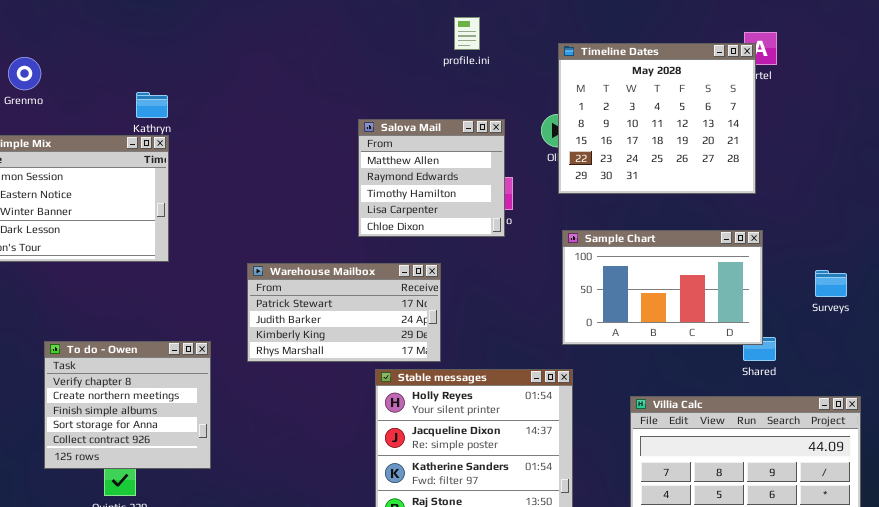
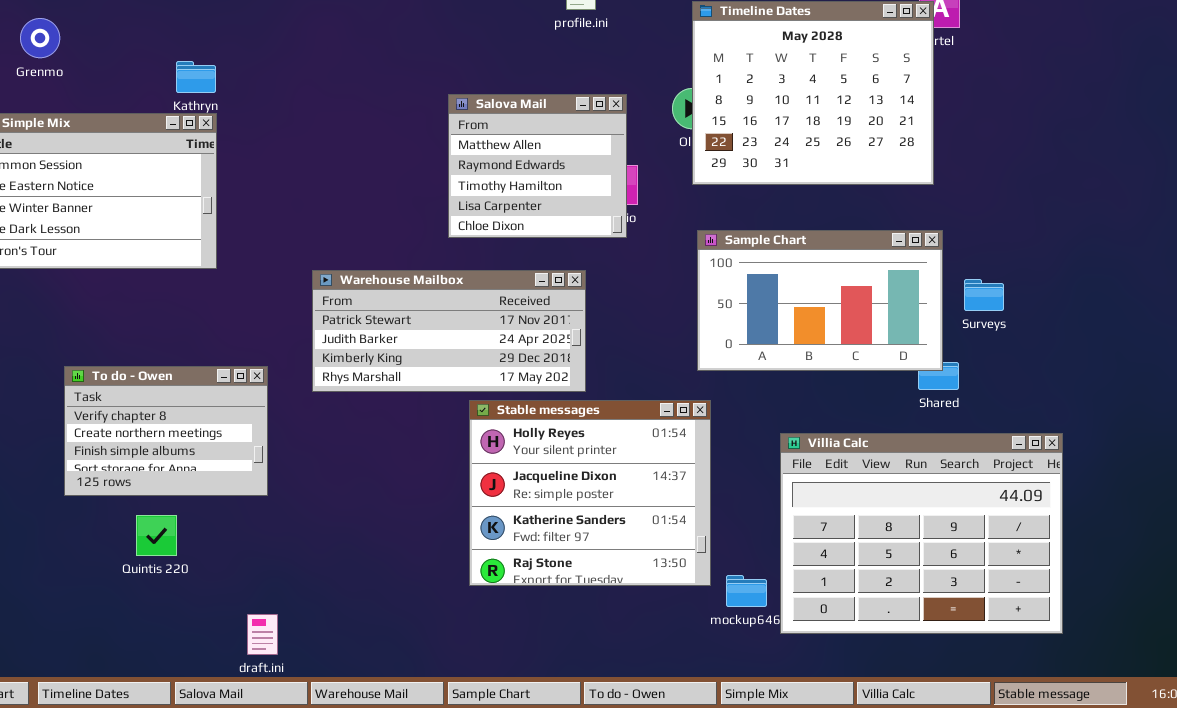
Warehouse Mailbox: [247,263,441,362] -> [312,270,586,392], resized
Surveys: [815,270,847,297] -> [964,279,1004,311], moved
To do - Owen: [44,341,211,469] -> [64,366,268,496], resized

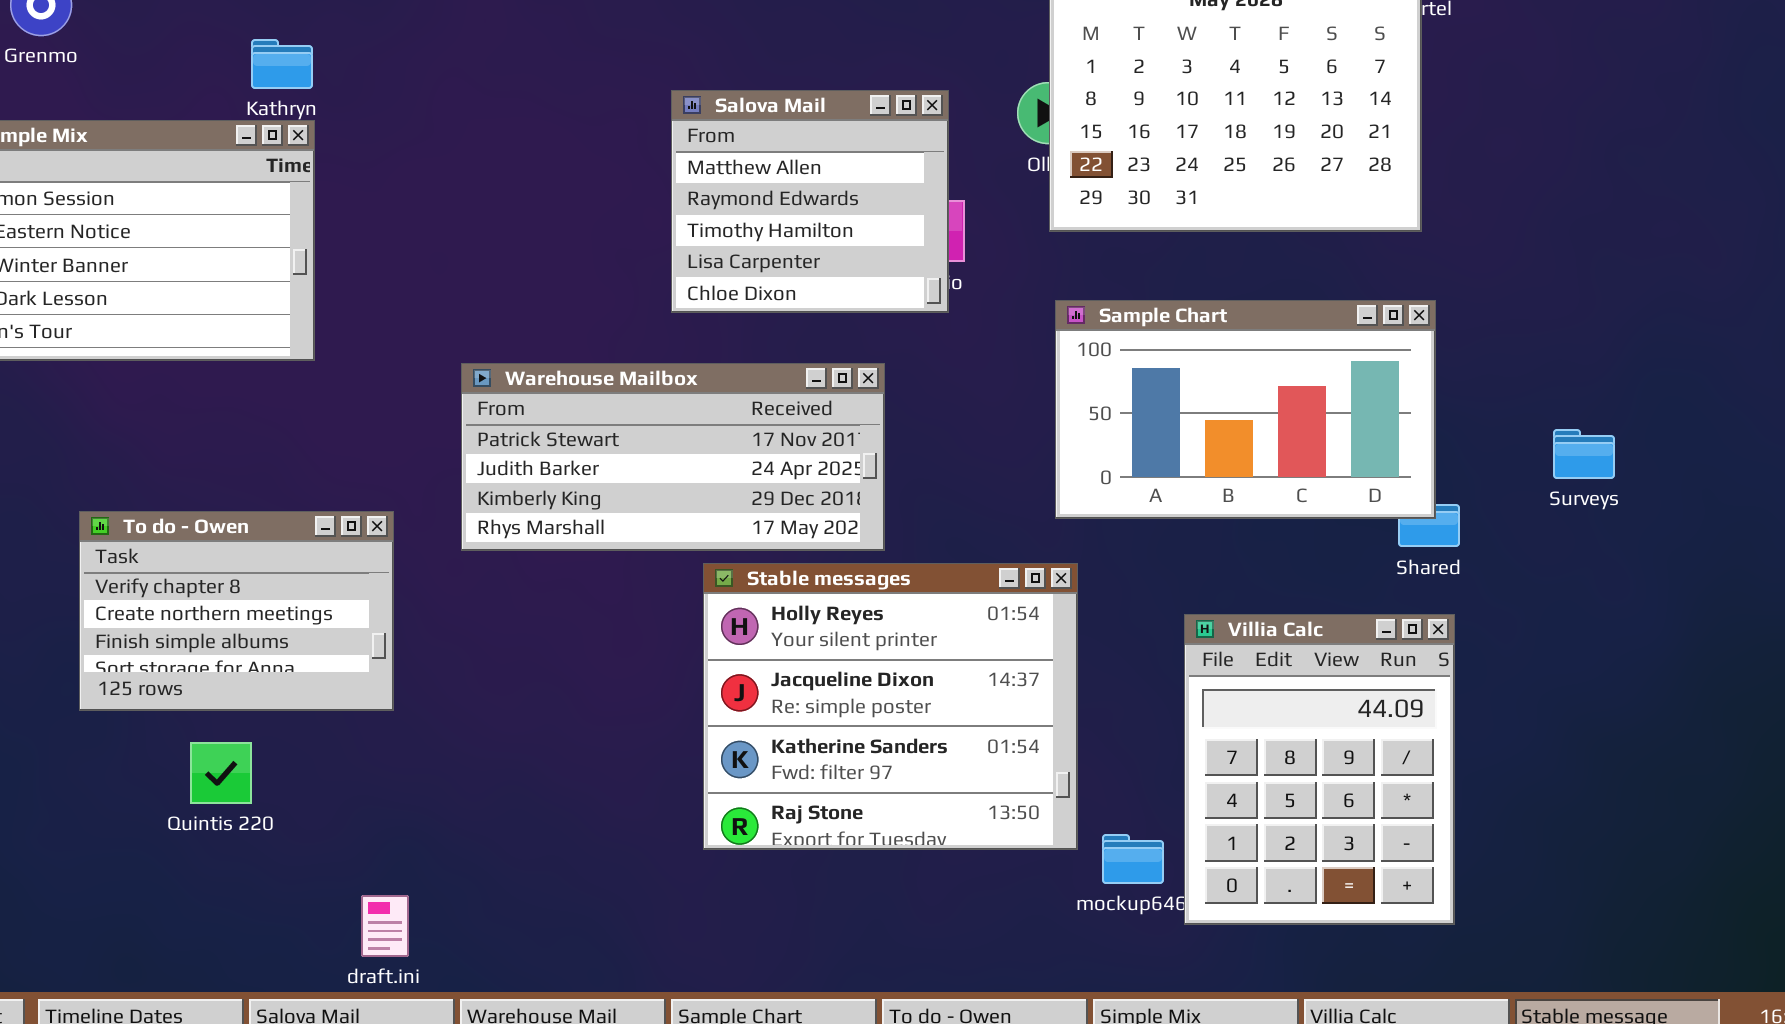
Surveys: [964,279,1004,311] -> [1553,429,1615,479], moved
Villia Calc: [780,433,1063,634] -> [1184,614,1455,925], resized

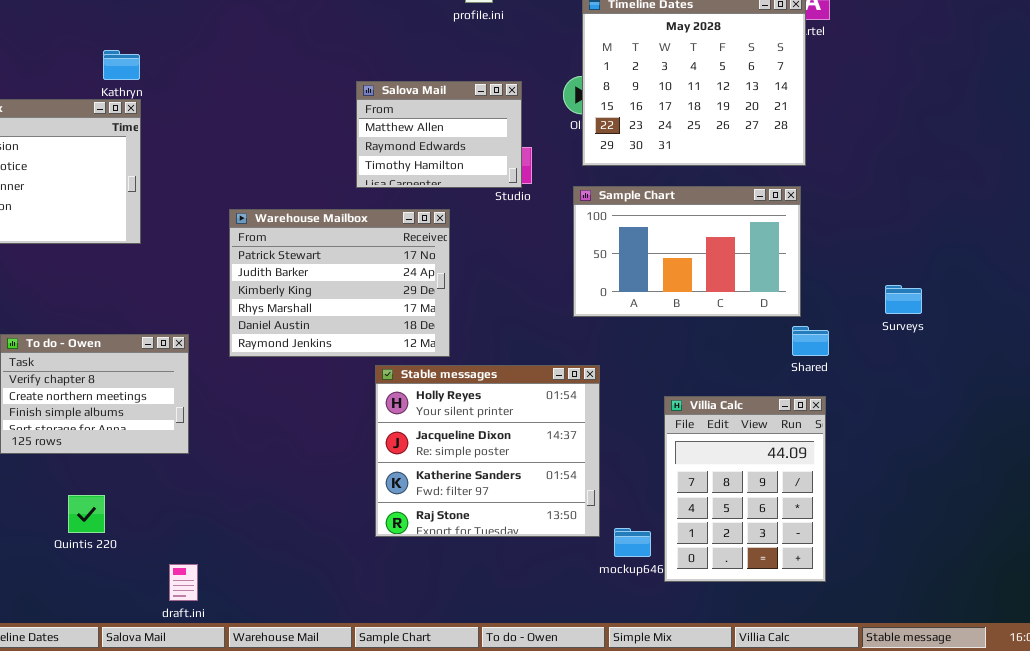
Salova Mail: [671,90,949,313] -> [356,81,522,188], resized
Sample Chart: [1055,300,1436,519] -> [573,186,801,317], moved
Warehouse Mailbox: [461,363,885,551] -> [229,209,450,357], resized
Quintis 220: [190,742,252,804] -> [68,495,105,533], moved

